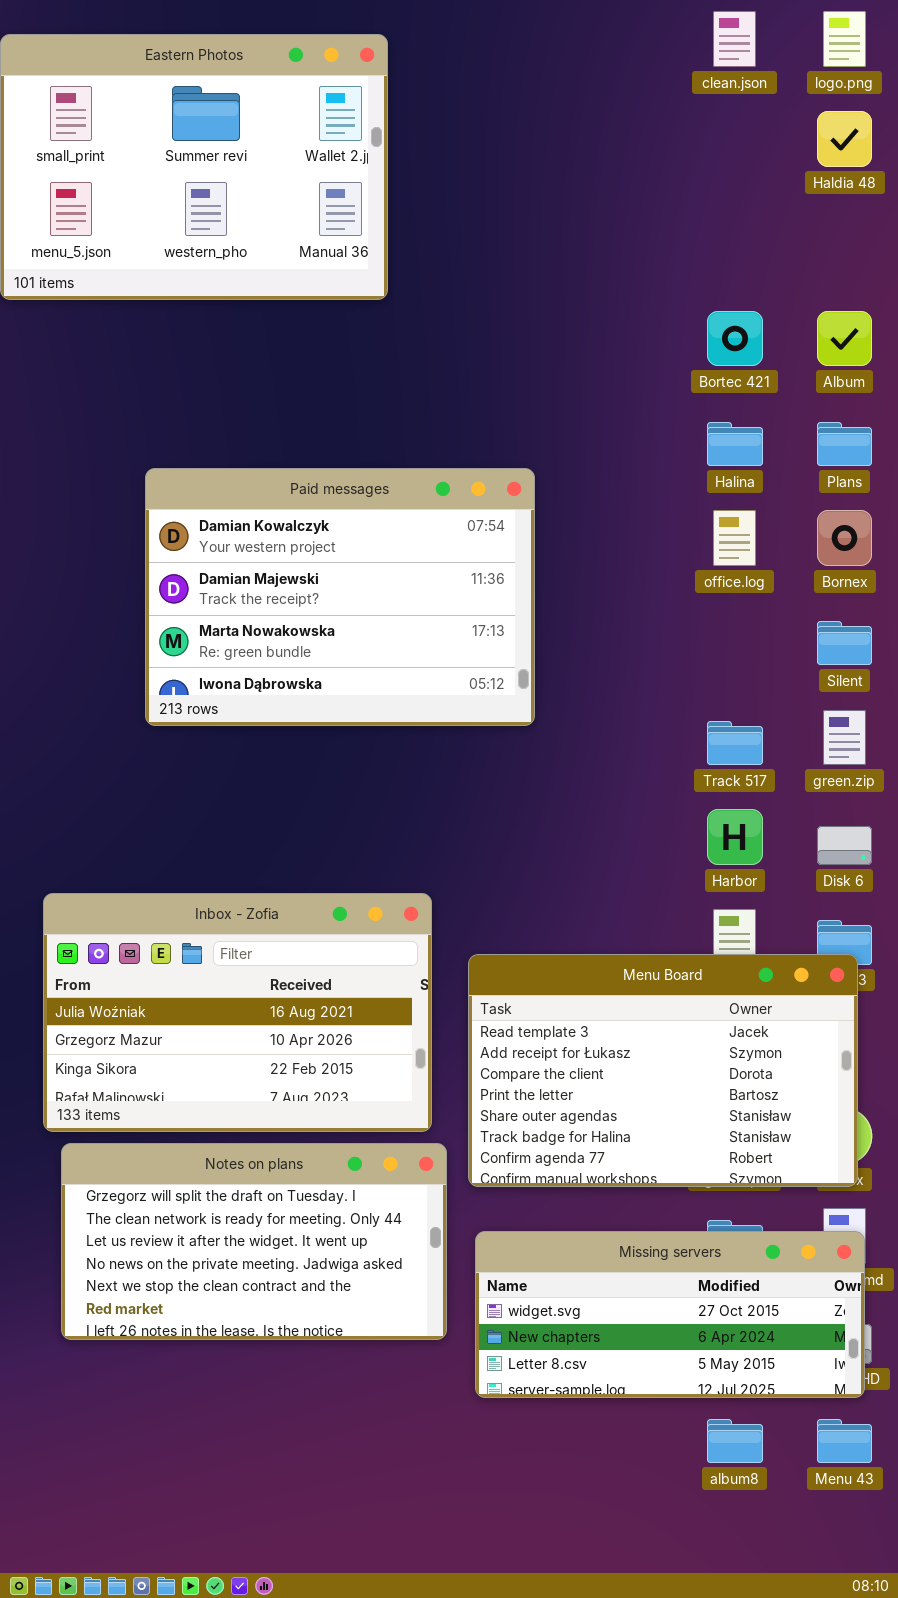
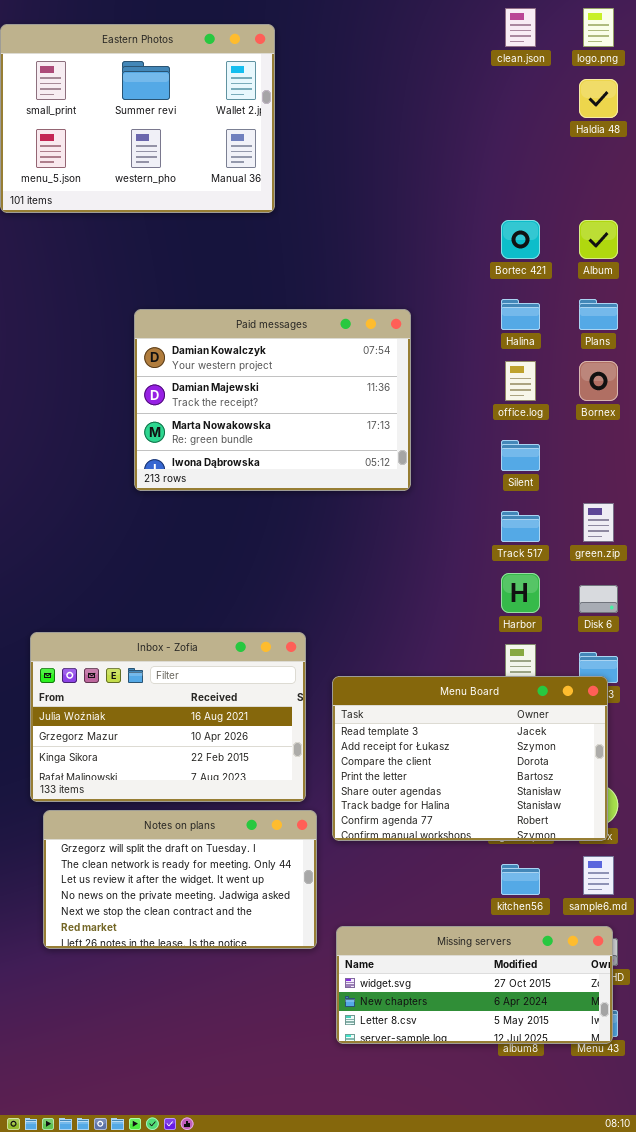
Paid messages: [145,468,535,726] -> [134,309,411,491], moved
Silent: [817,621,872,665] -> [501,440,540,471], moved
Missing servers: [475,1231,865,1398] -> [336,926,613,1044], moved

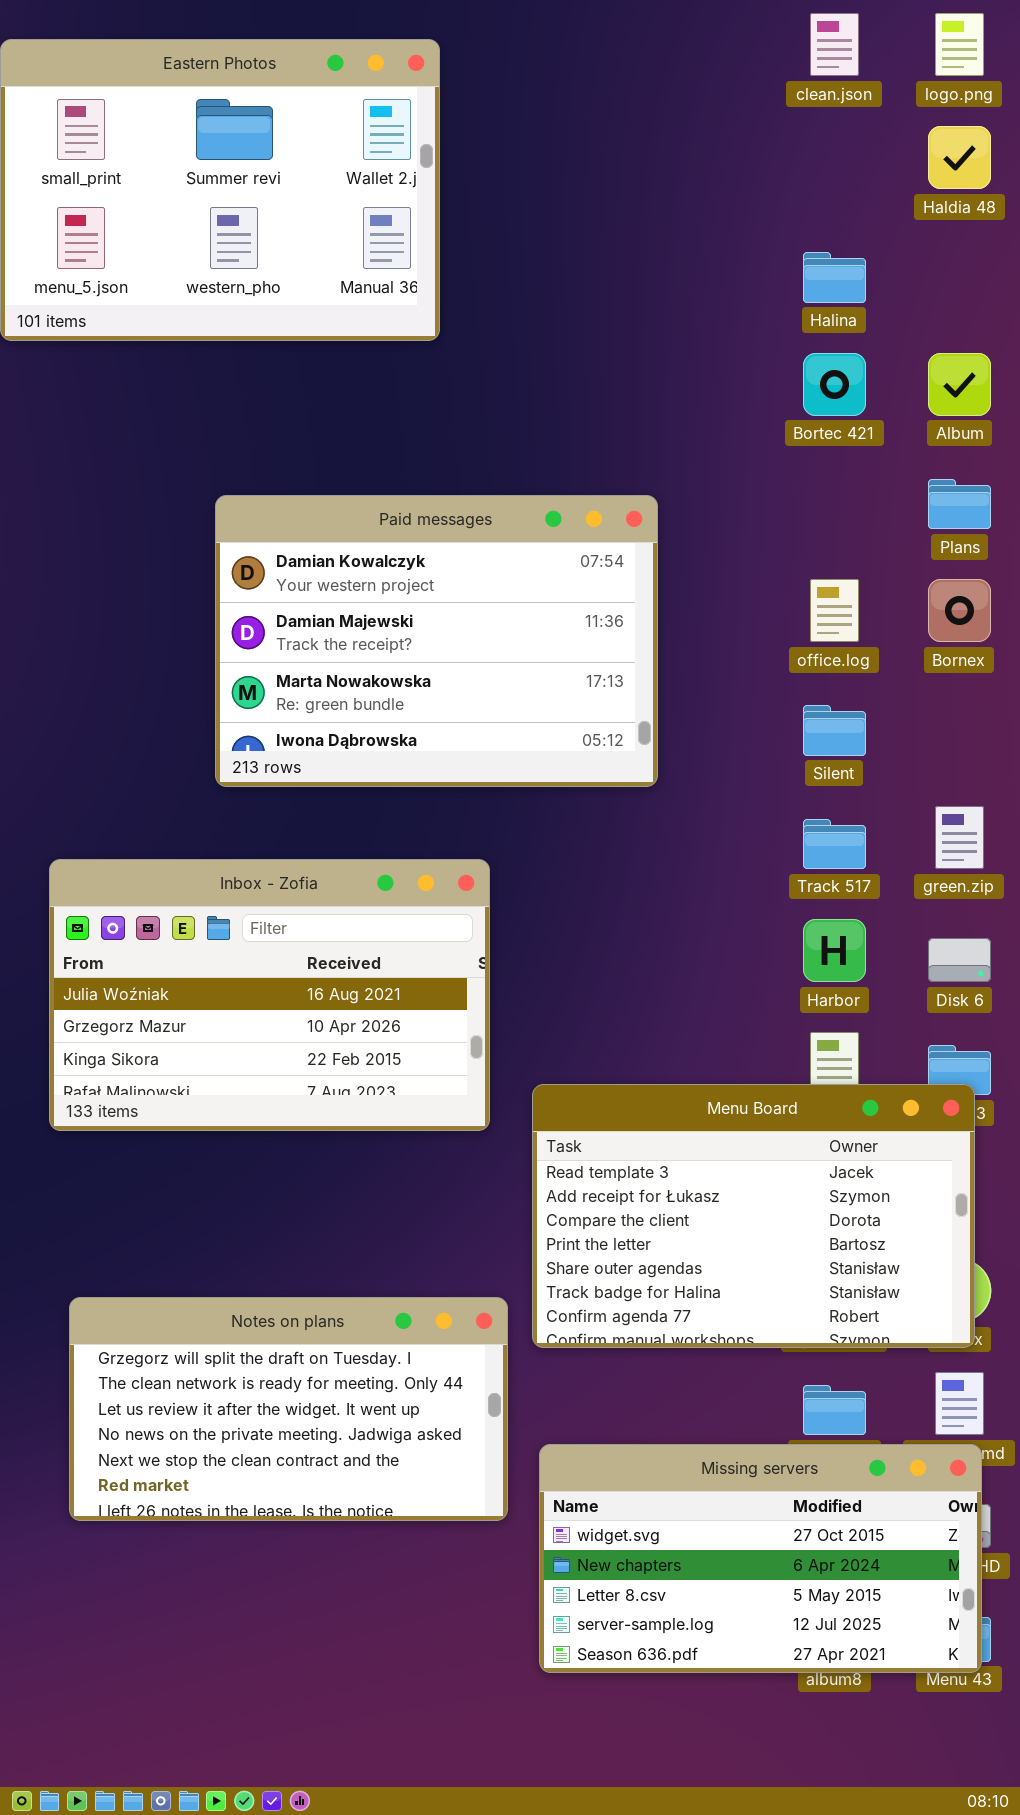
Halina: [501,299,540,330] -> [803,252,866,303], moved
Inbox - Zofia: [30,632,306,802] -> [49,859,490,1131], moved
Missing servers: [336,926,613,1044] -> [539,1444,982,1673], resized

